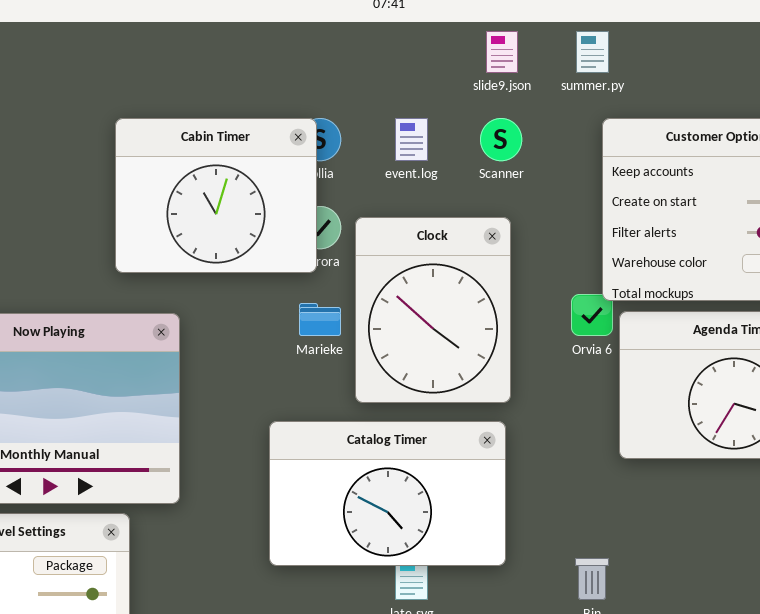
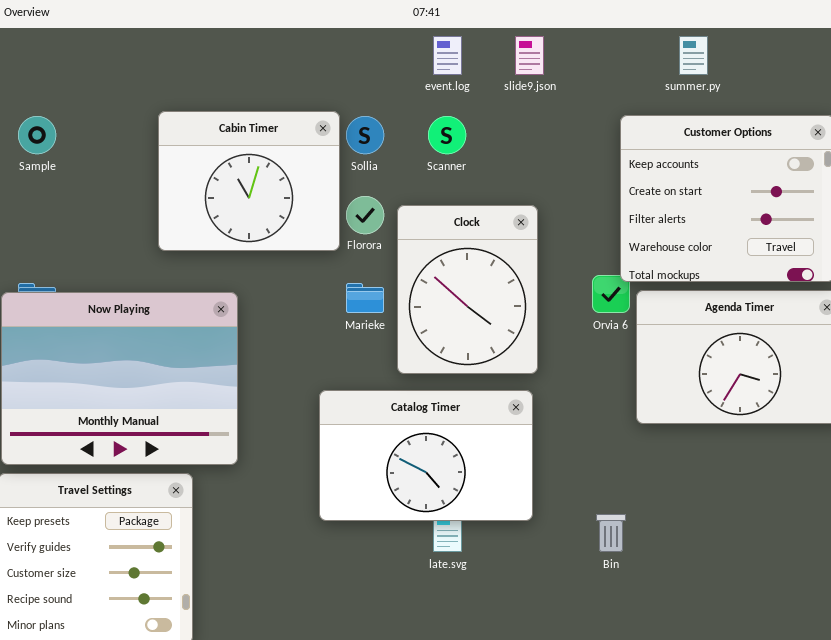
summer.py: [576,31,609,73] -> [679,36,708,75], moved
Cabin Timer: [115,118,317,273] -> [158,111,340,251], moved
event.log: [395,118,428,161] -> [433,36,462,75], moved
Scanner: [480,118,522,161] -> [428,116,466,154], moved

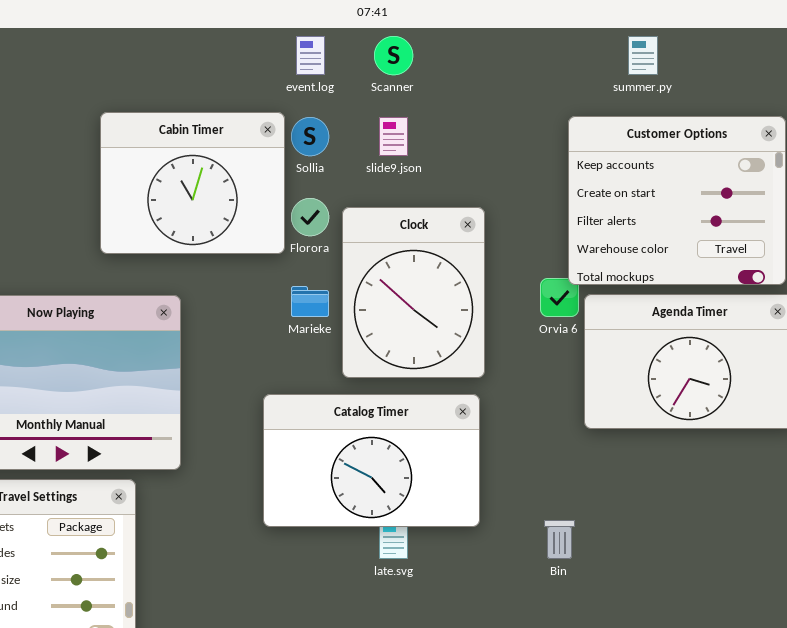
event.log: [433,36,462,75] -> [296,36,325,75], moved
slide9.json: [515,36,544,75] -> [379,117,408,156], moved
Scanner: [428,116,466,154] -> [374,36,413,75], moved

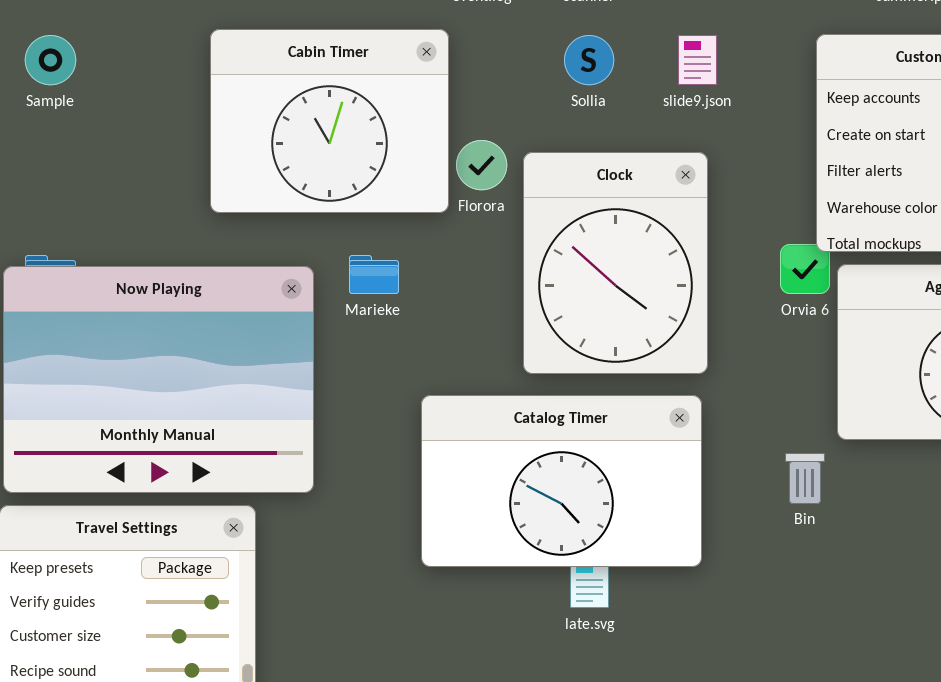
Sollia: [291,117,329,156] -> [564,35,614,85], moved
slide9.json: [379,117,408,156] -> [678,35,717,85], moved
Marieke: [291,286,329,317] -> [349,255,399,294], moved
Bin: [544,520,575,559] -> [785,453,825,504], moved

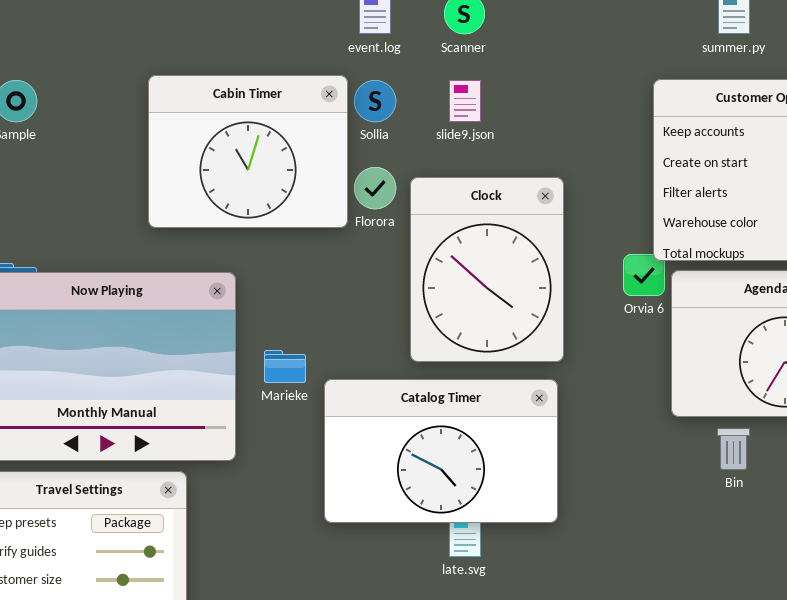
Sollia: [564,35,614,85] -> [354,80,396,122], moved
slide9.json: [678,35,717,85] -> [449,80,481,122], moved
Marieke: [349,255,399,294] -> [264,350,306,383], moved
Bin: [785,453,825,504] -> [717,428,750,470], moved

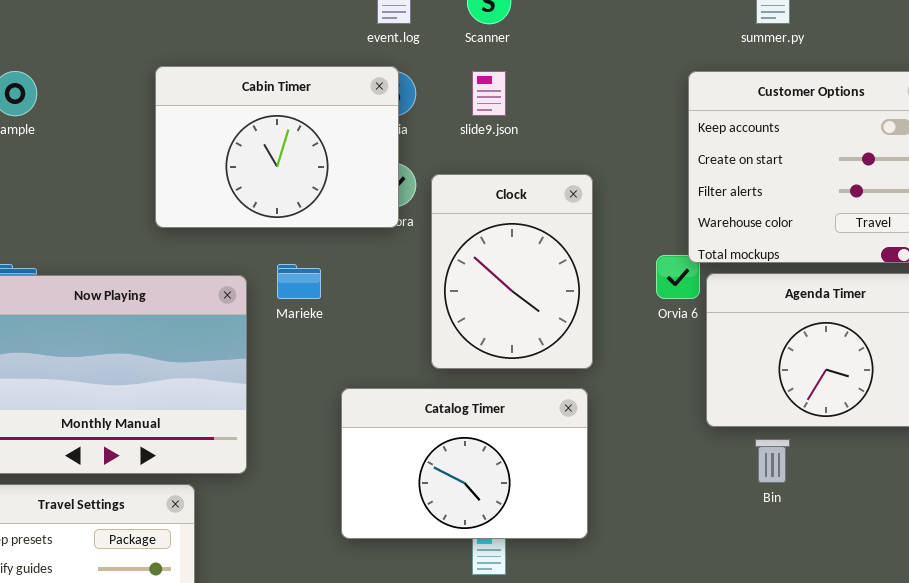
Cabin Timer: [148,75,348,228] -> [155,66,399,228], resized
Marieke: [264,350,306,383] -> [277,264,321,299], moved

